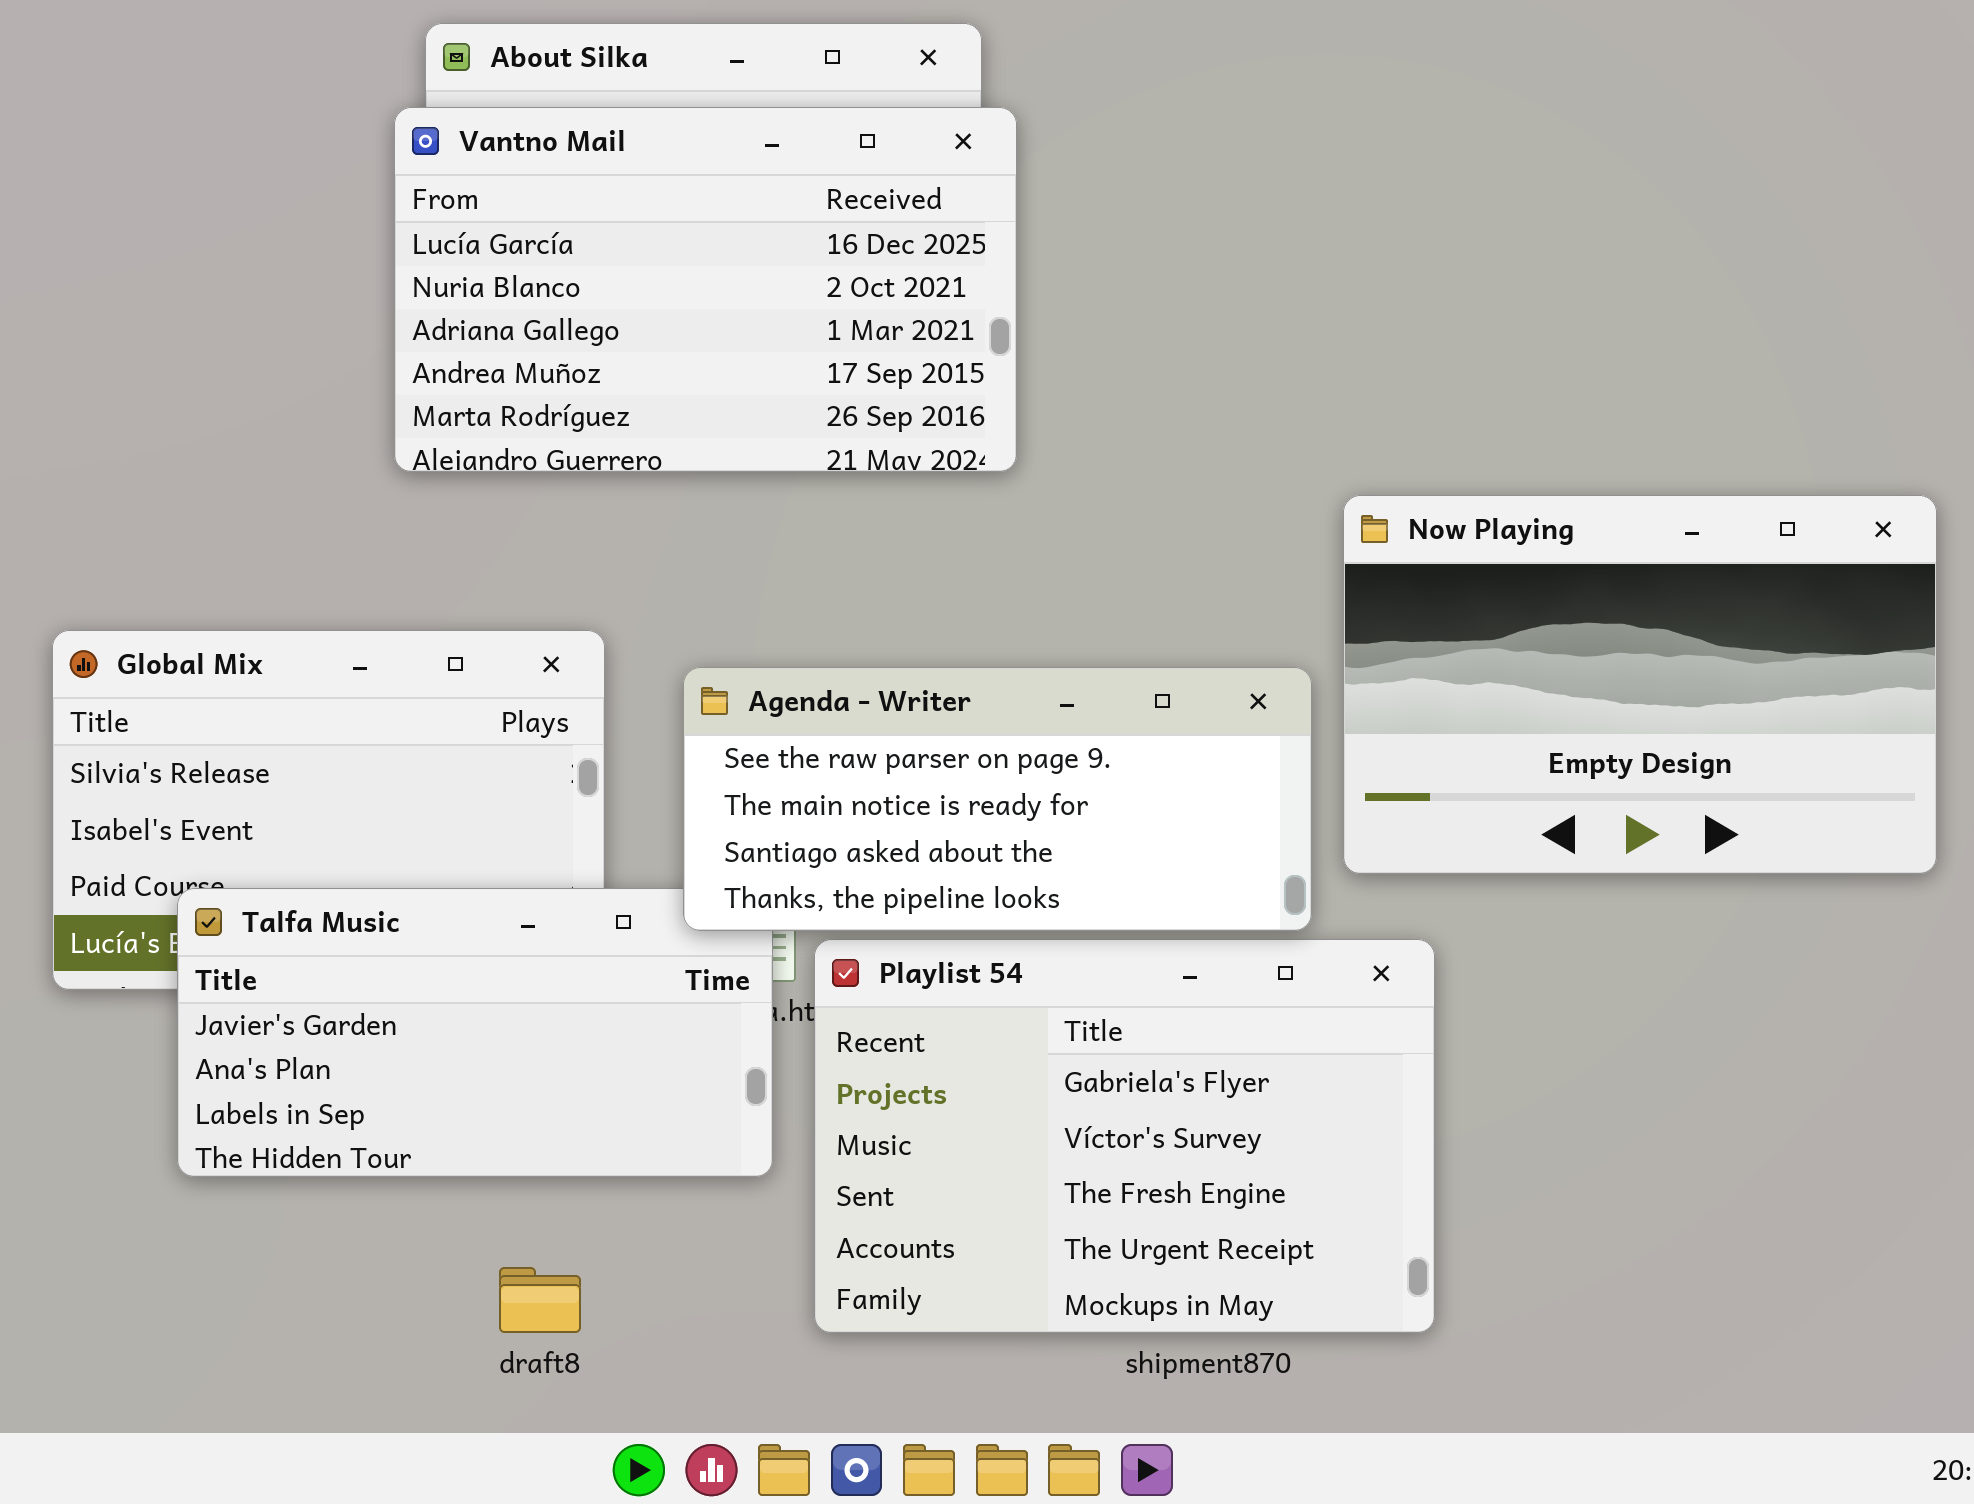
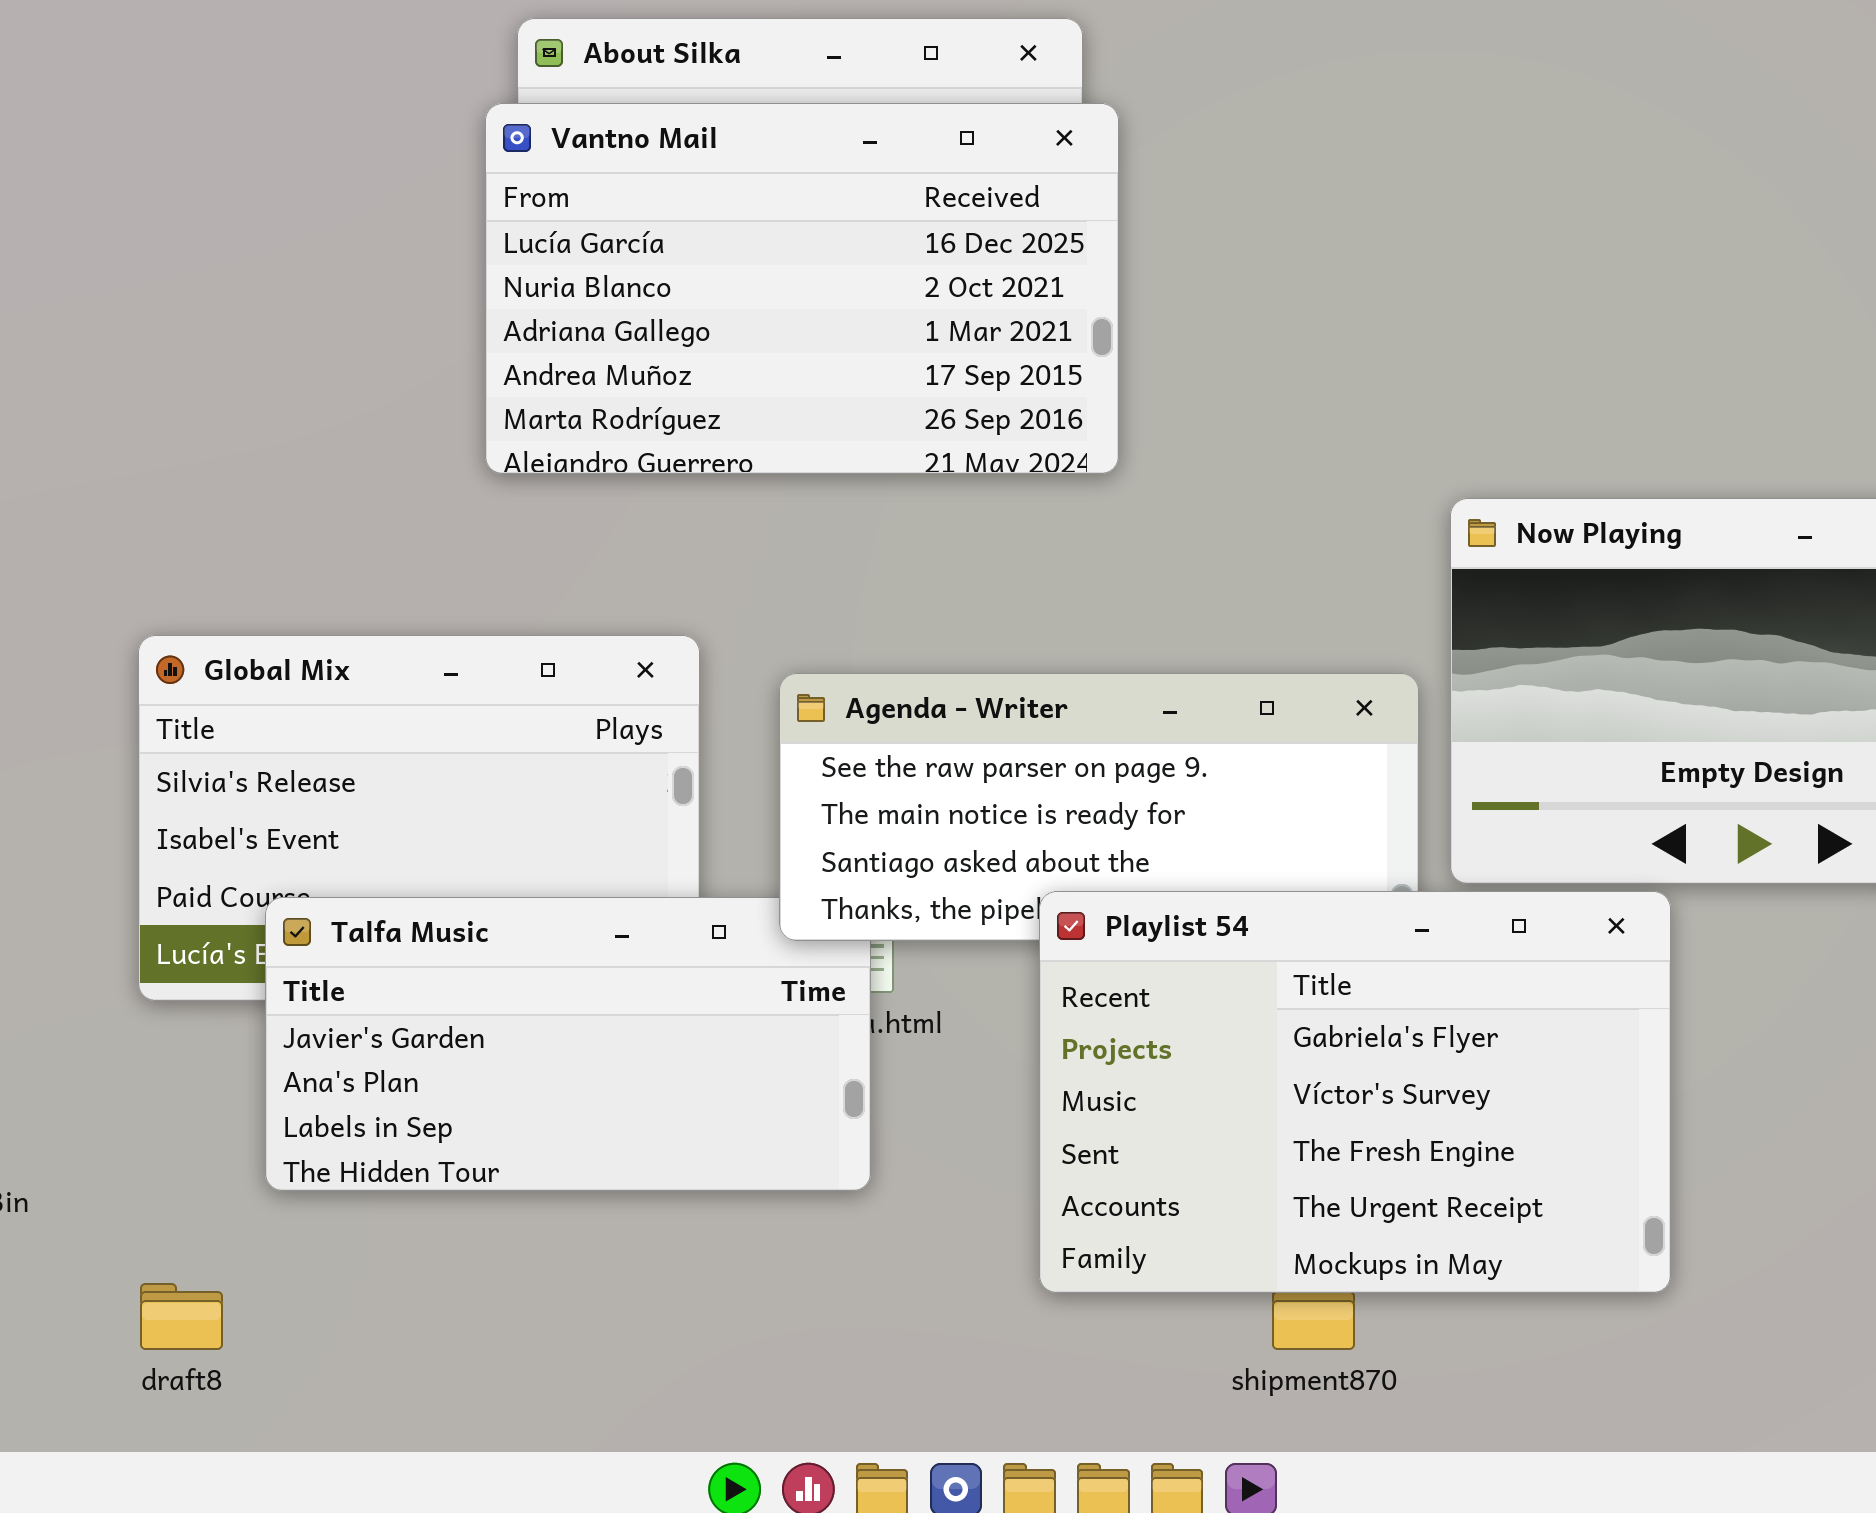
Playlist 54: [814,939,1435,1333] -> [1039,891,1671,1293], moved
draft8: [499,1267,581,1333] -> [140,1283,223,1350], moved

